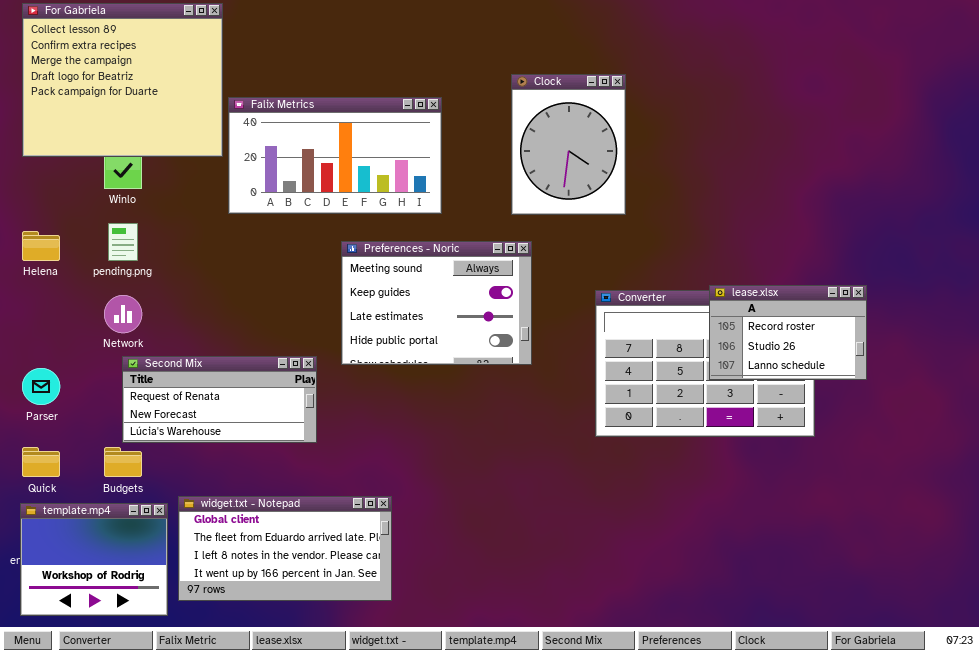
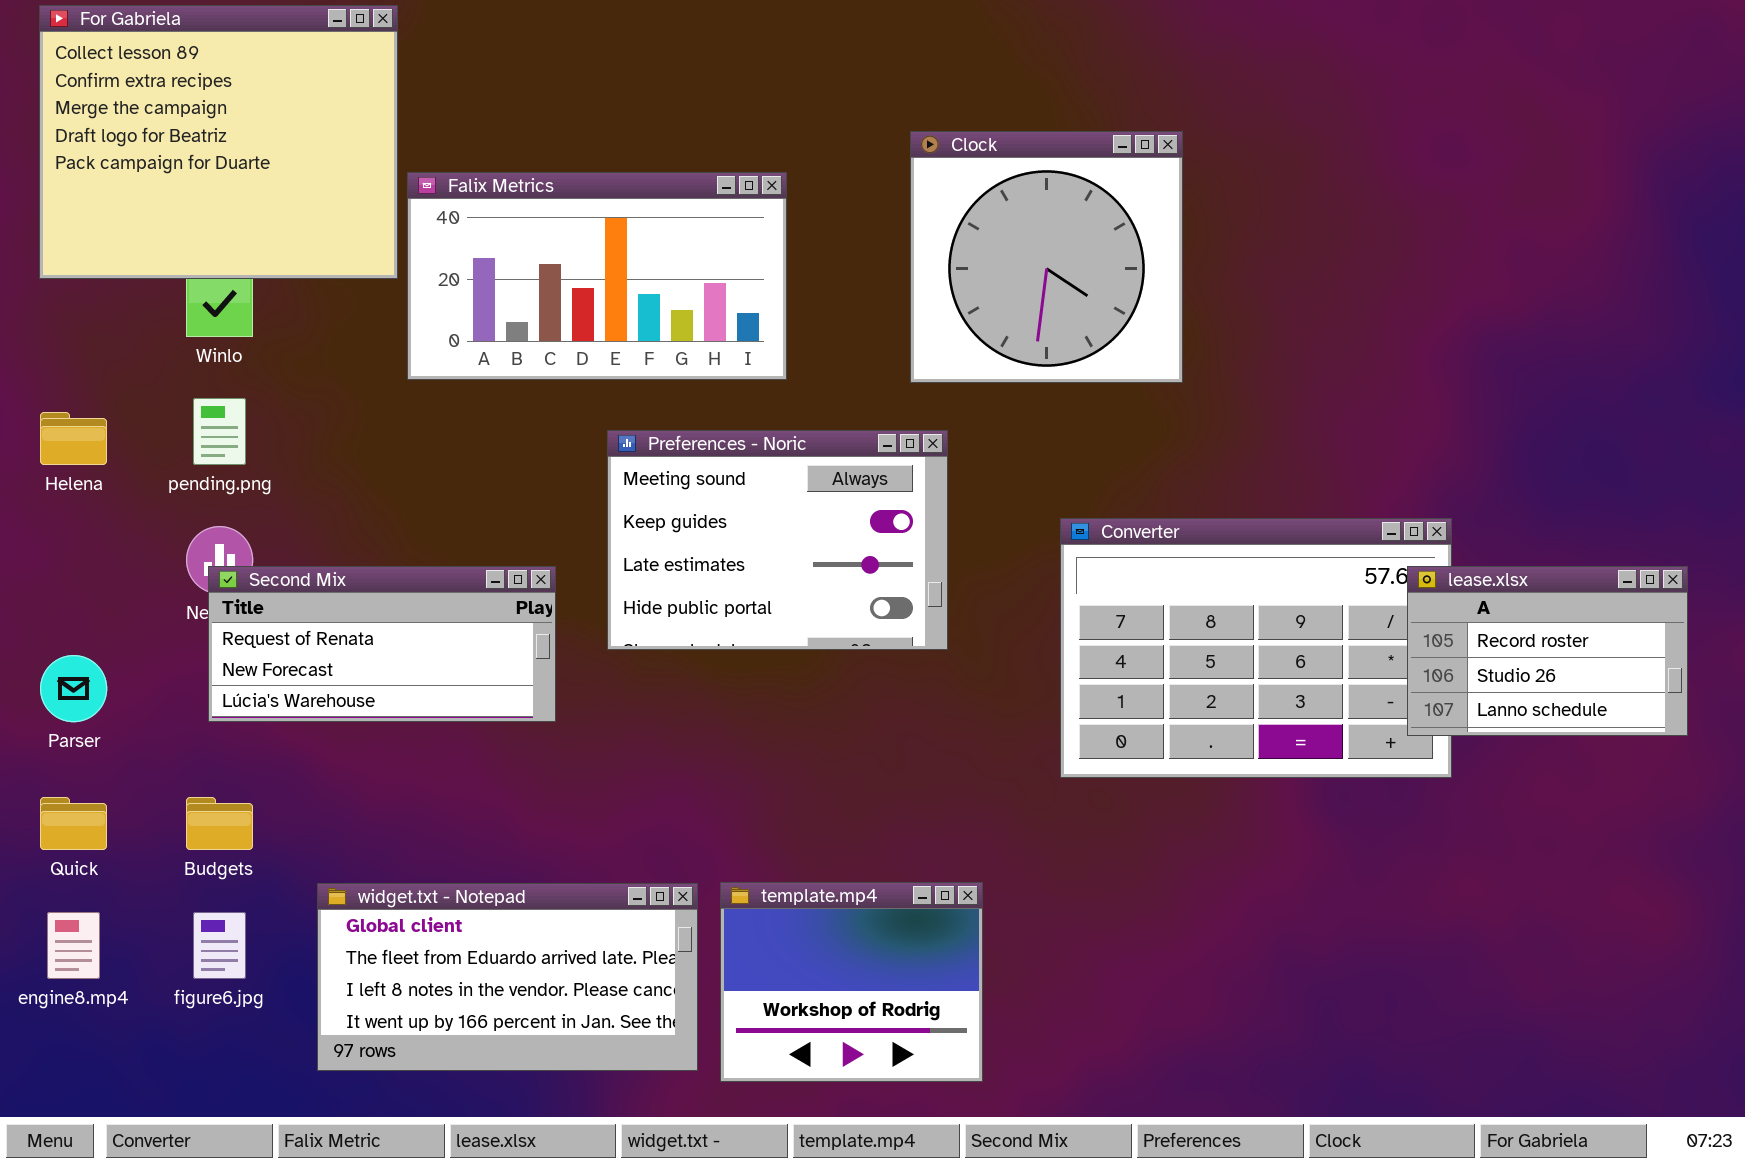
Clock: [511,74,626,215] -> [910,131,1183,383], resized
lease.xlsx: [709,285,867,380] -> [1407,566,1688,736], moved
Second Mix: [122,356,317,443] -> [208,566,556,722], moved
template.mp4: [20,503,168,616] -> [720,882,983,1082], moved

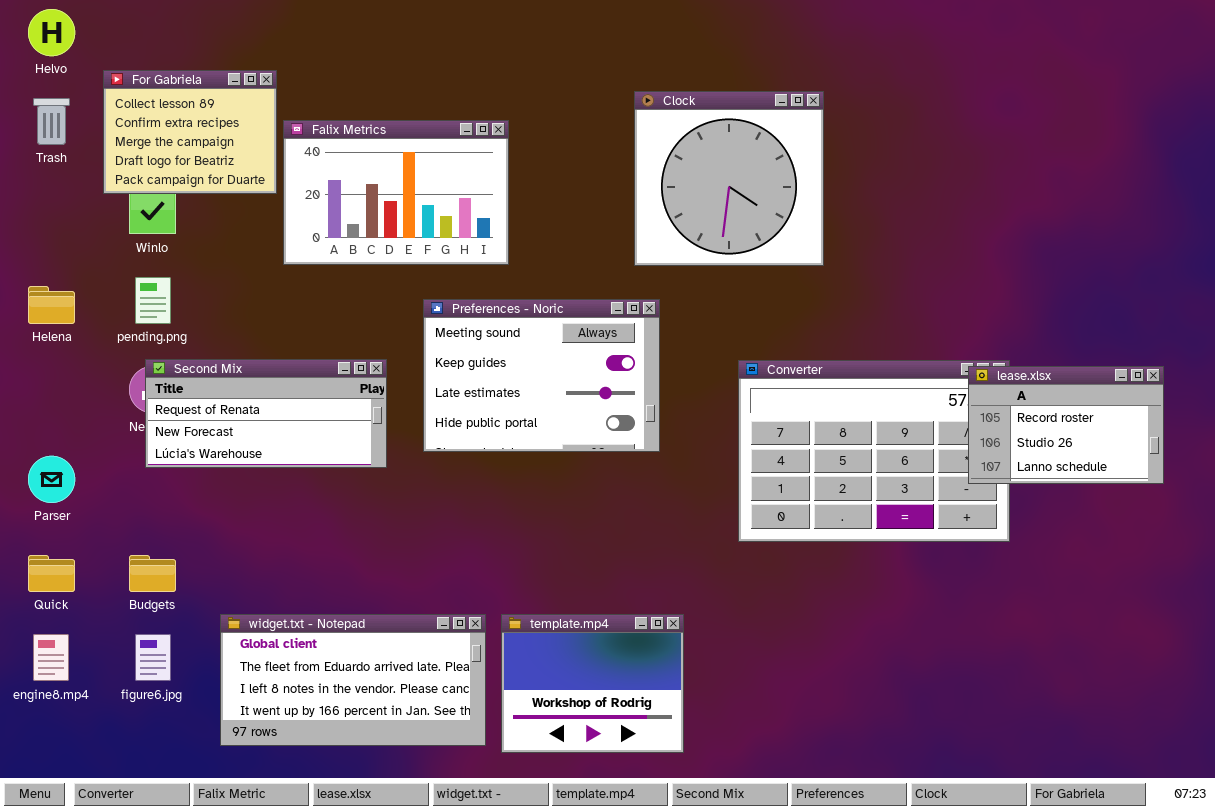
For Gabriela: [39,5,398,279] -> [103,70,277,194], resized
Falix Metrics: [407,172,787,380] -> [283,120,509,265], resized
Second Mix: [208,566,556,722] -> [145,359,387,468], moved
lease.xlsx: [1407,566,1688,736] -> [968,366,1164,484], moved

